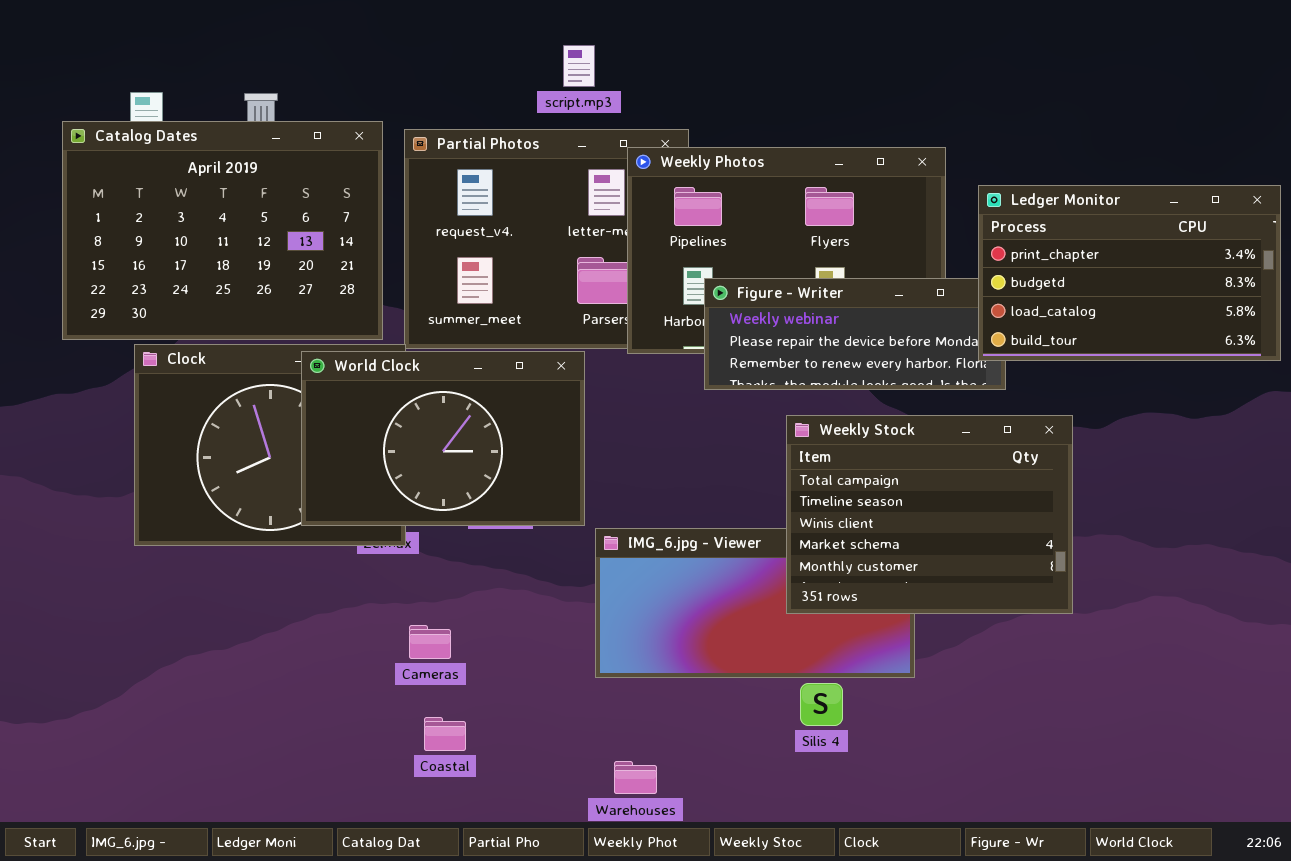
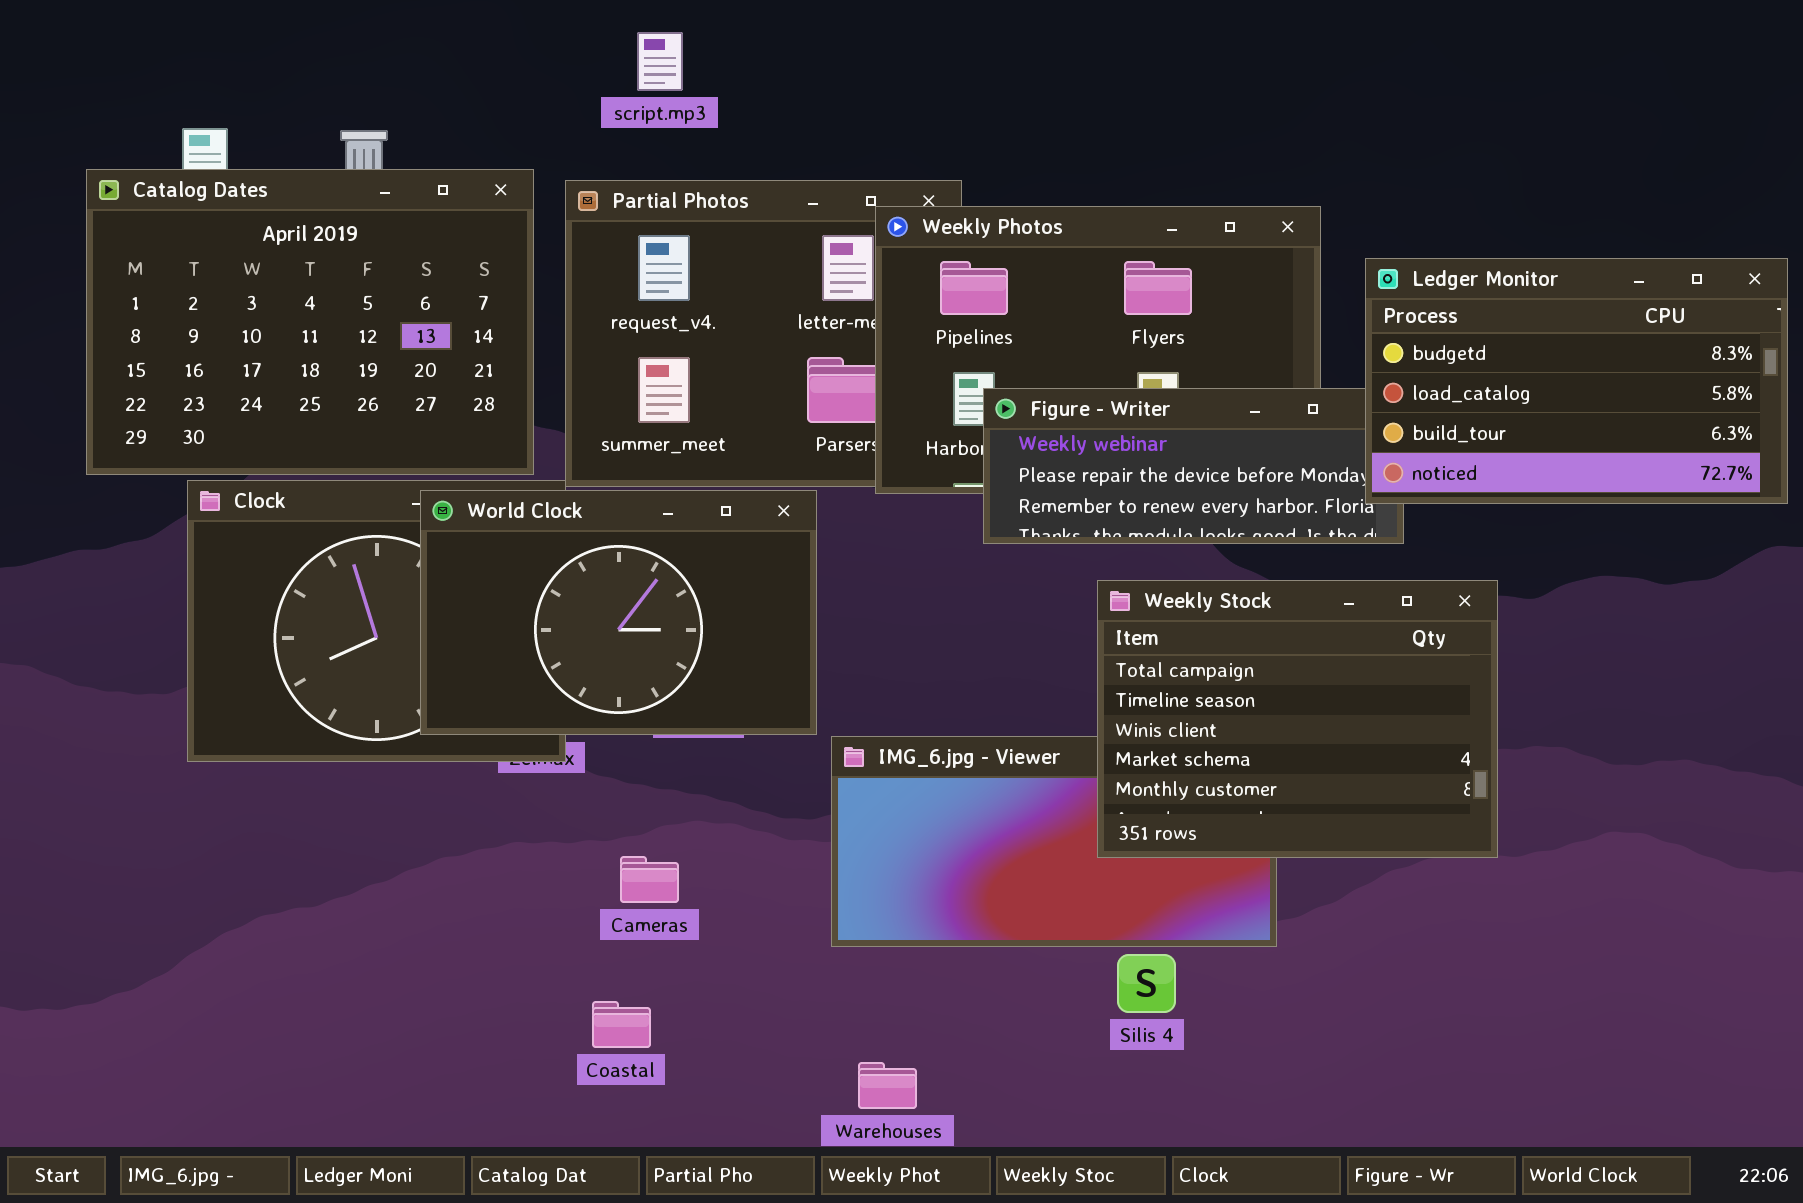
script.mp3: [563,45,595,87] -> [637,32,683,91], moved
Ledger Monitor: [978,185,1281,361] -> [1365,258,1788,504], scrolled down 1 row
Cameras: [409,625,451,659] -> [620,856,679,903], moved

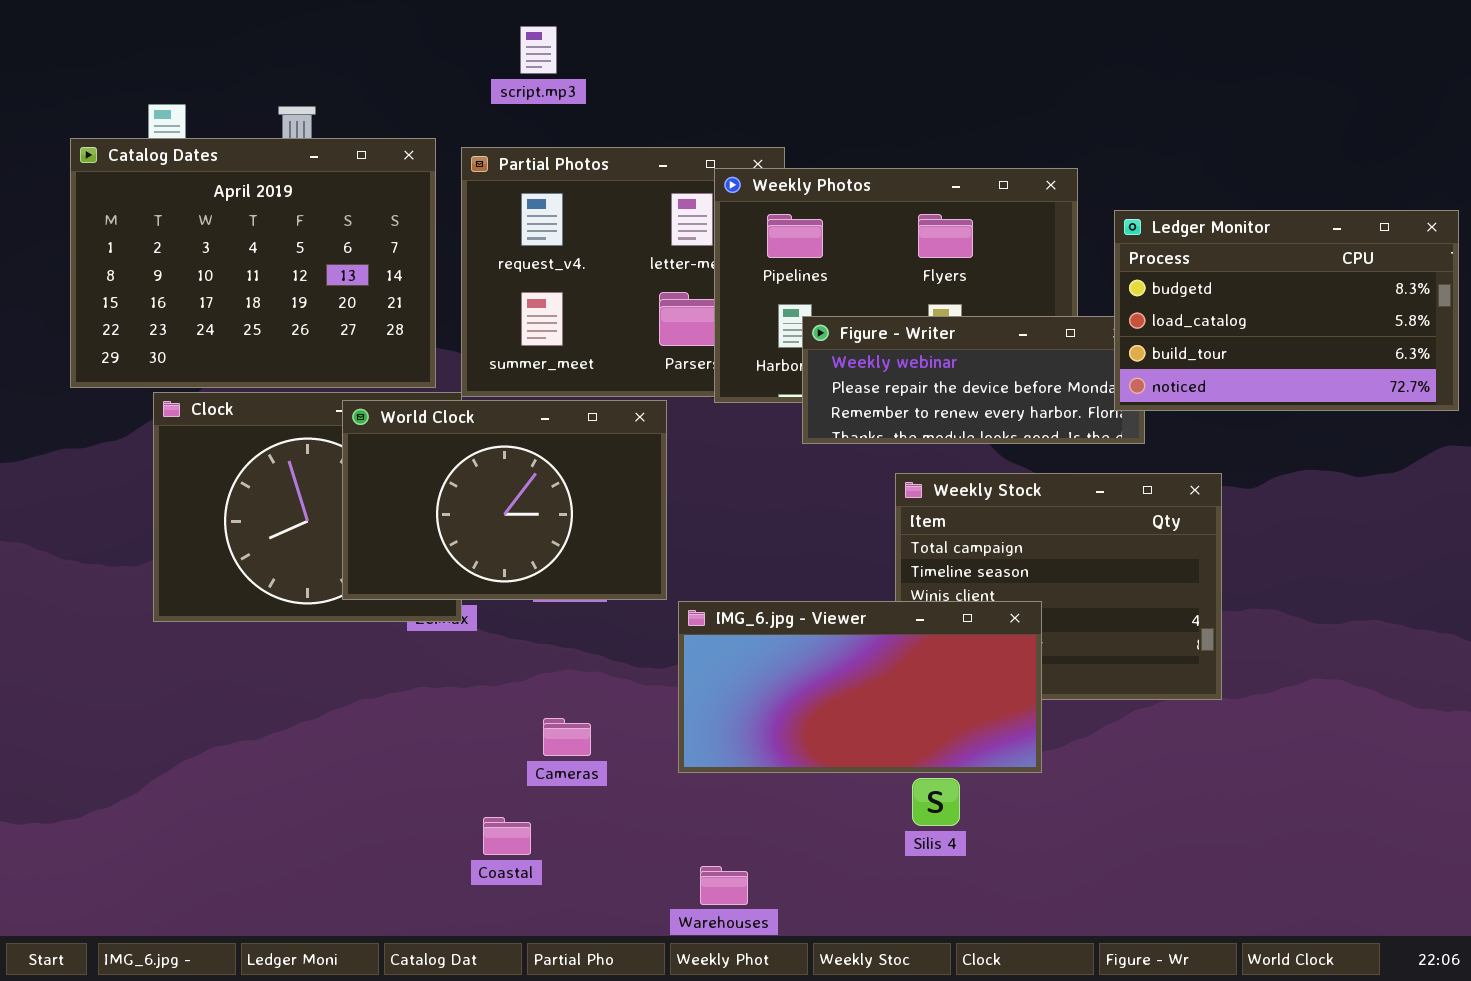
IMG_6.jpg - Viewer: [831,736,1277,947] -> [678,601,1042,773], raised
Cameras: [620,856,679,903] -> [543,718,591,756], moved

